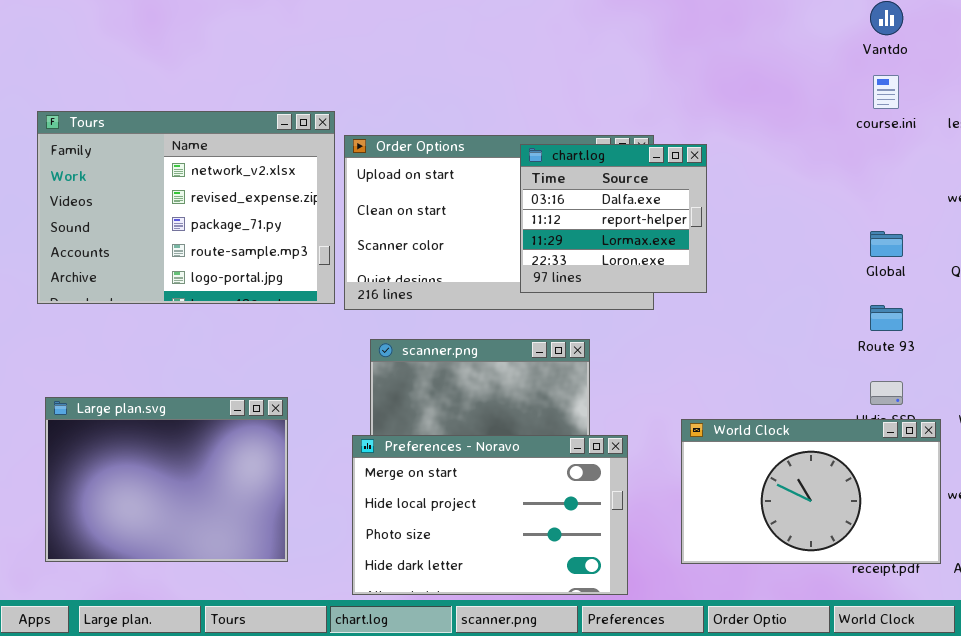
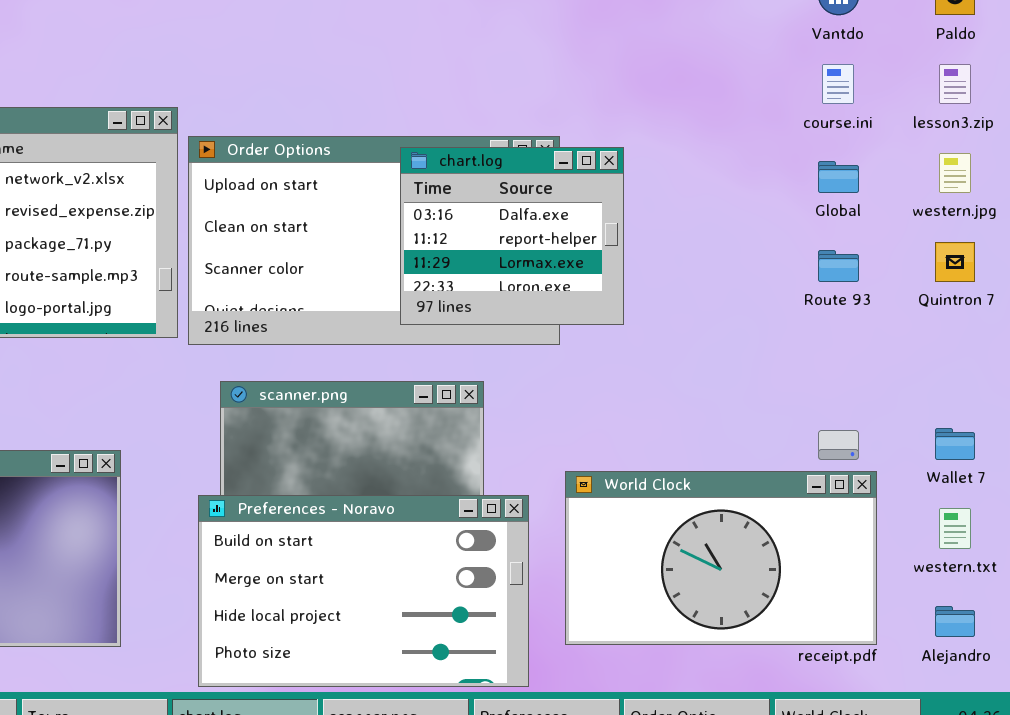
Global: [870,231,903,257] -> [818,161,859,193], moved
Route 93: [870,305,903,331] -> [818,250,859,282], moved
World Clock: [681,419,941,564] -> [565,471,877,645], moved
Preferences - Noravo: [352,435,628,595] -> [198,495,529,687], scrolled up 1 row

